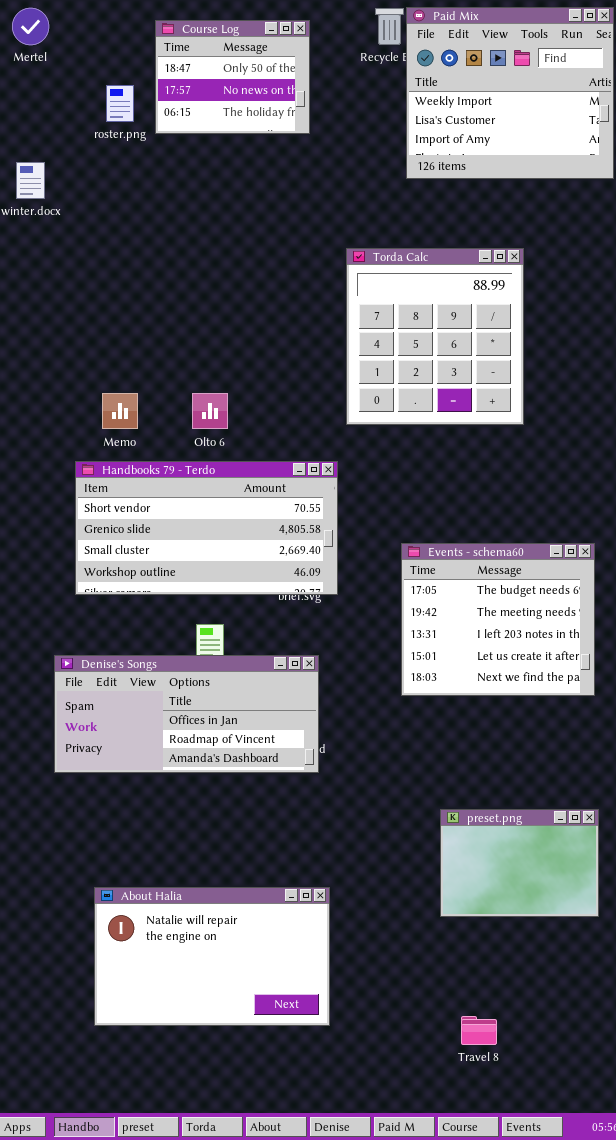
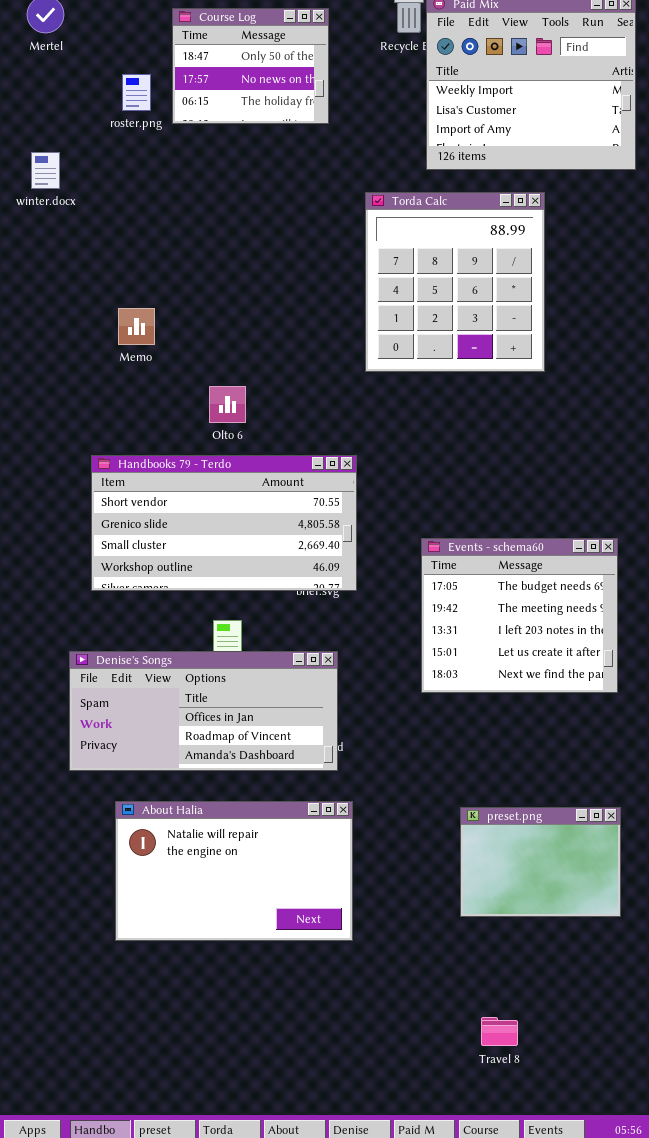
Torda Calc: [346,248,524,425] -> [365,192,545,372], moved
Memo: [102,393,138,429] -> [118,308,155,345], moved
About Halia: [94,887,330,1026] -> [115,801,353,941], moved

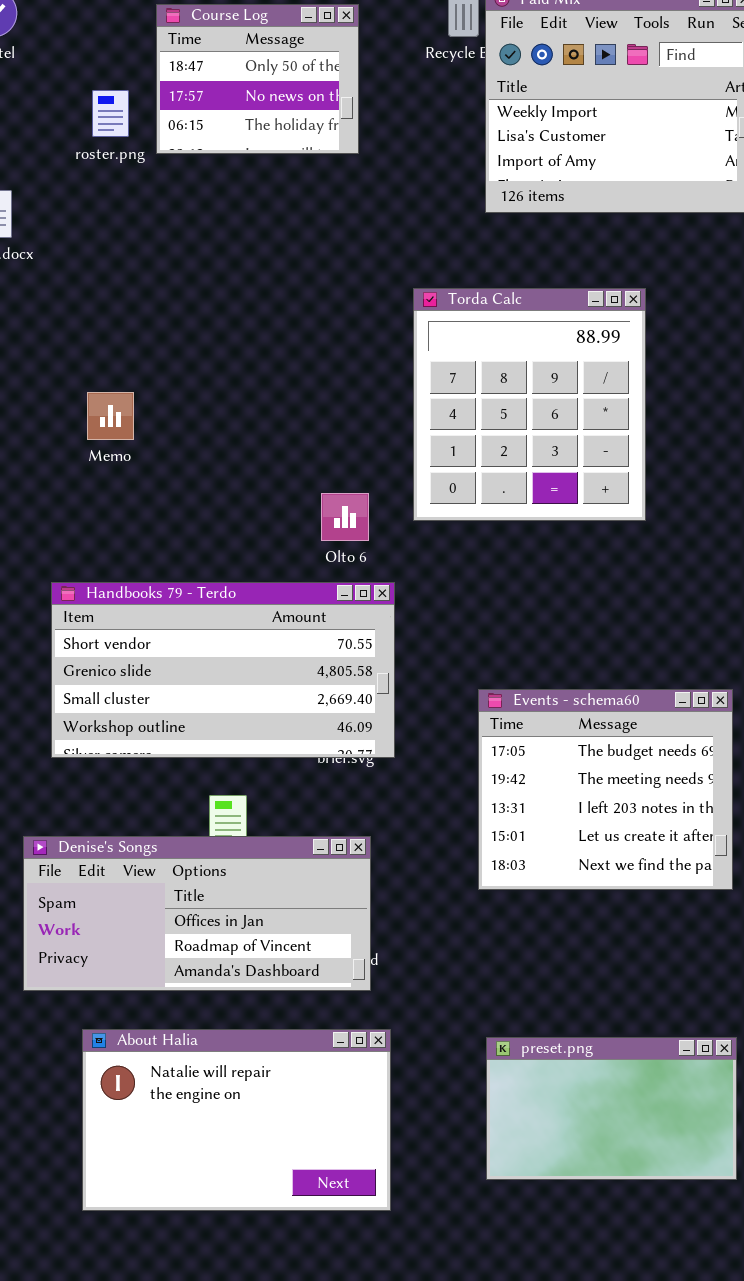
Torda Calc: [365,192,545,372] -> [413,288,646,521], moved
Olto 6: [209,386,246,423] -> [321,493,369,541], moved
preset.png: [460,807,621,917] -> [486,1037,737,1180], resized

